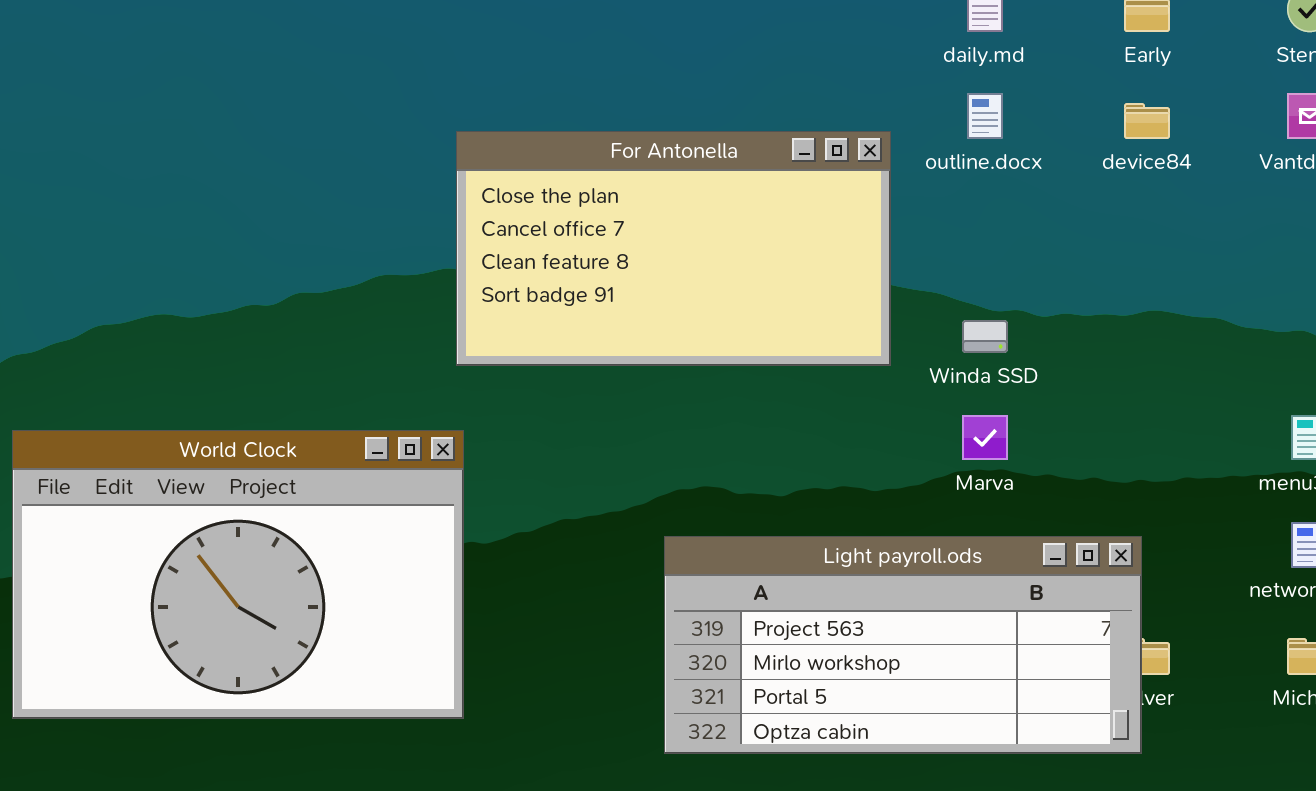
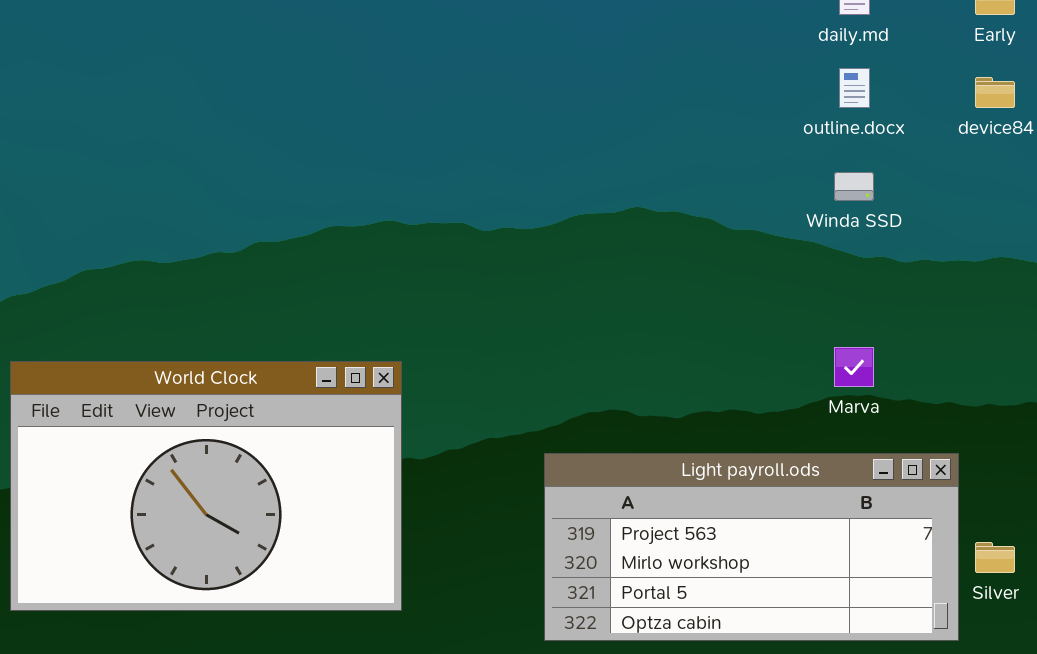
For Antonella: [456,131,891,366] -> none, closed
Winda SSD: [962,320,1008,353] -> [834,172,874,201], moved
Light payroll.ods: [664,536,1142,754] -> [544,453,959,641], moved

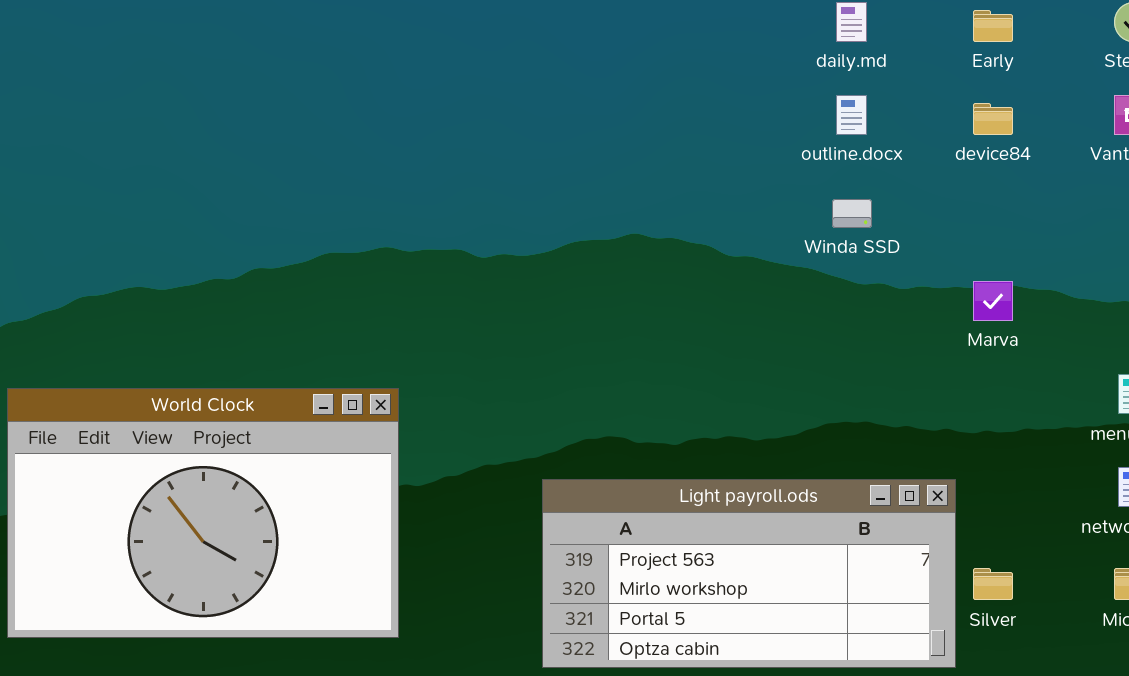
Marva: [834,347,874,387] -> [973,281,1013,321], moved

